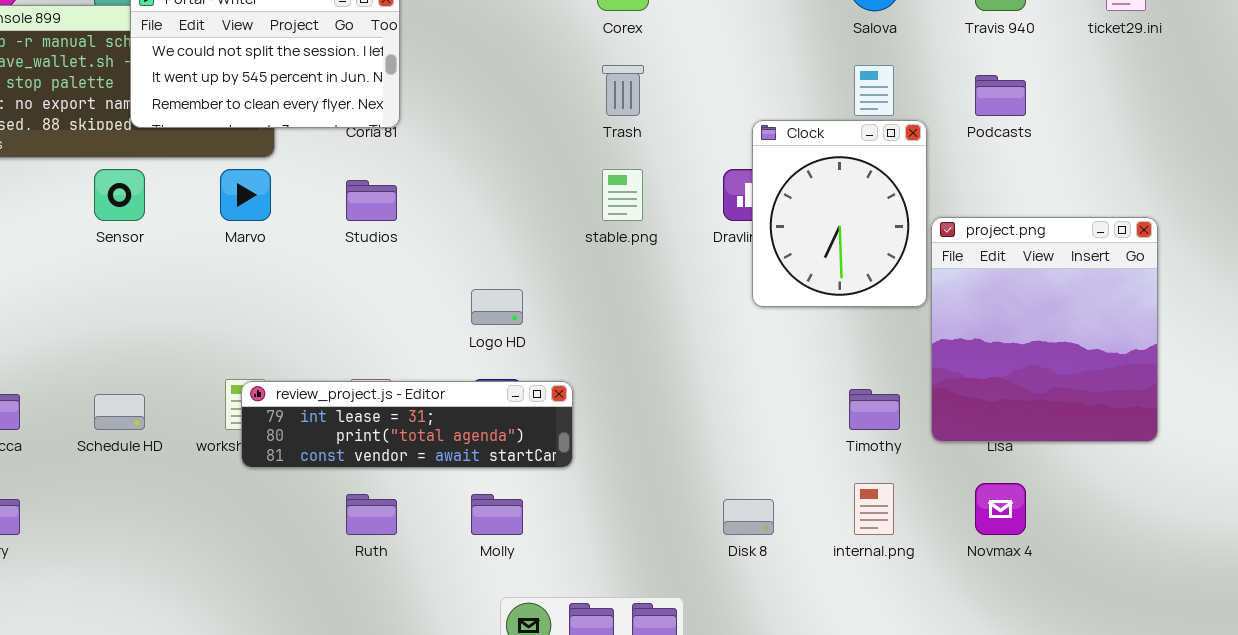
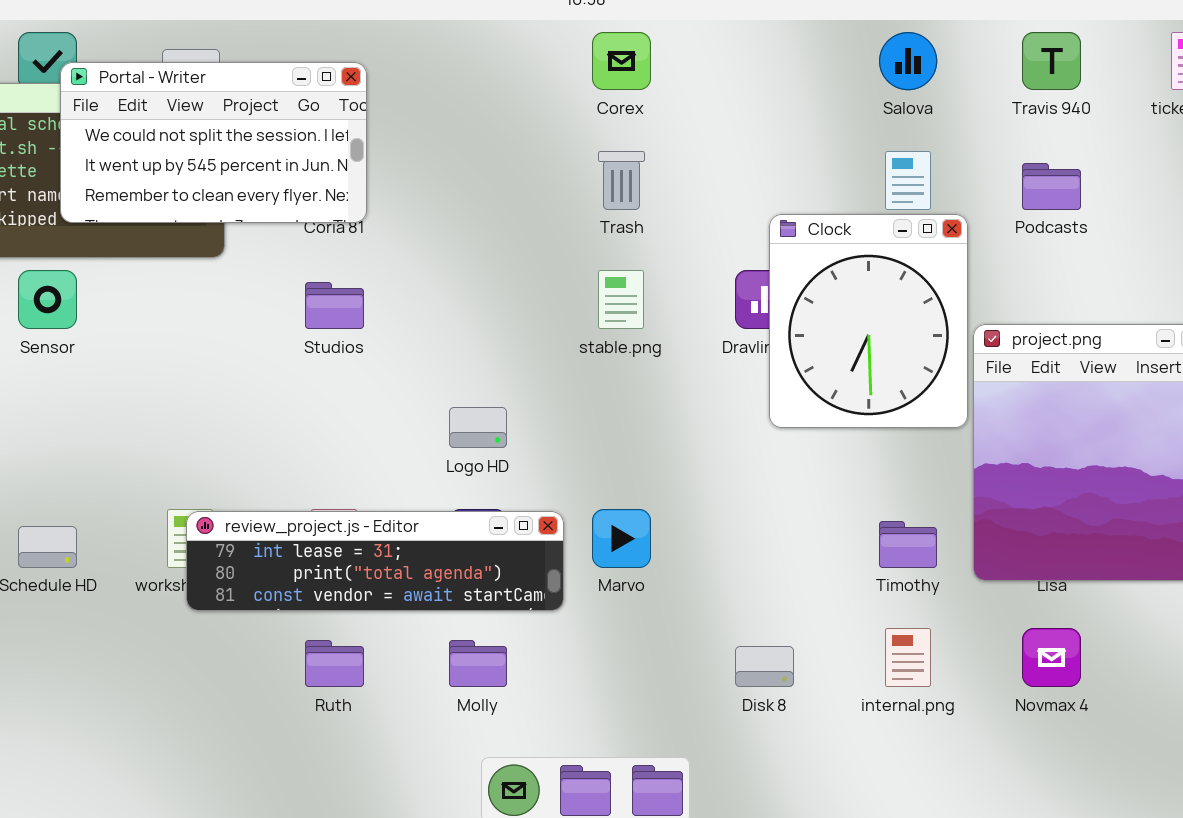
Marvo: [220,169,271,221] -> [592,509,651,568], moved

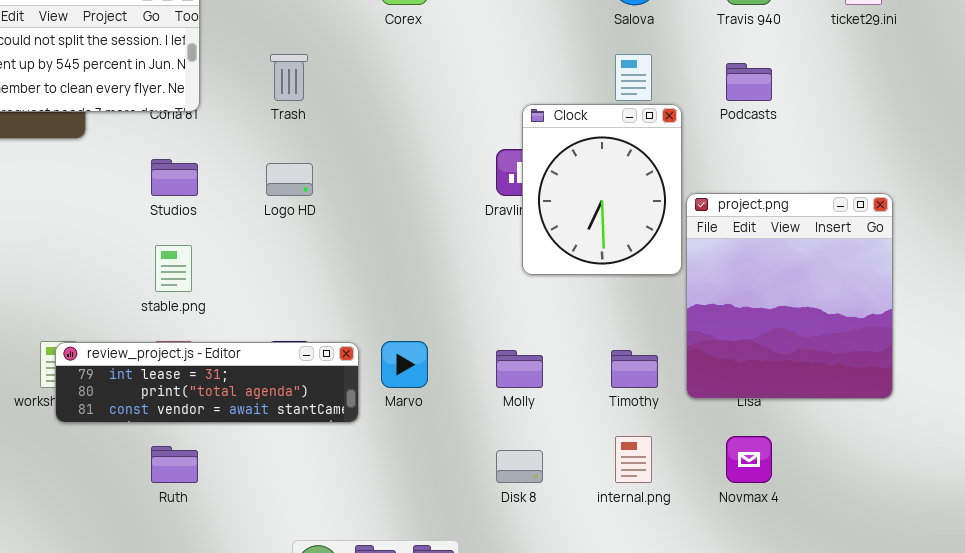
Trash: [598,151,645,210] -> [270,54,308,101], moved
stable.png: [598,270,644,329] -> [155,245,192,292], moved
Logo HD: [449,407,507,448] -> [266,163,313,196], moved
Molly: [449,640,507,687] -> [496,350,543,388], moved

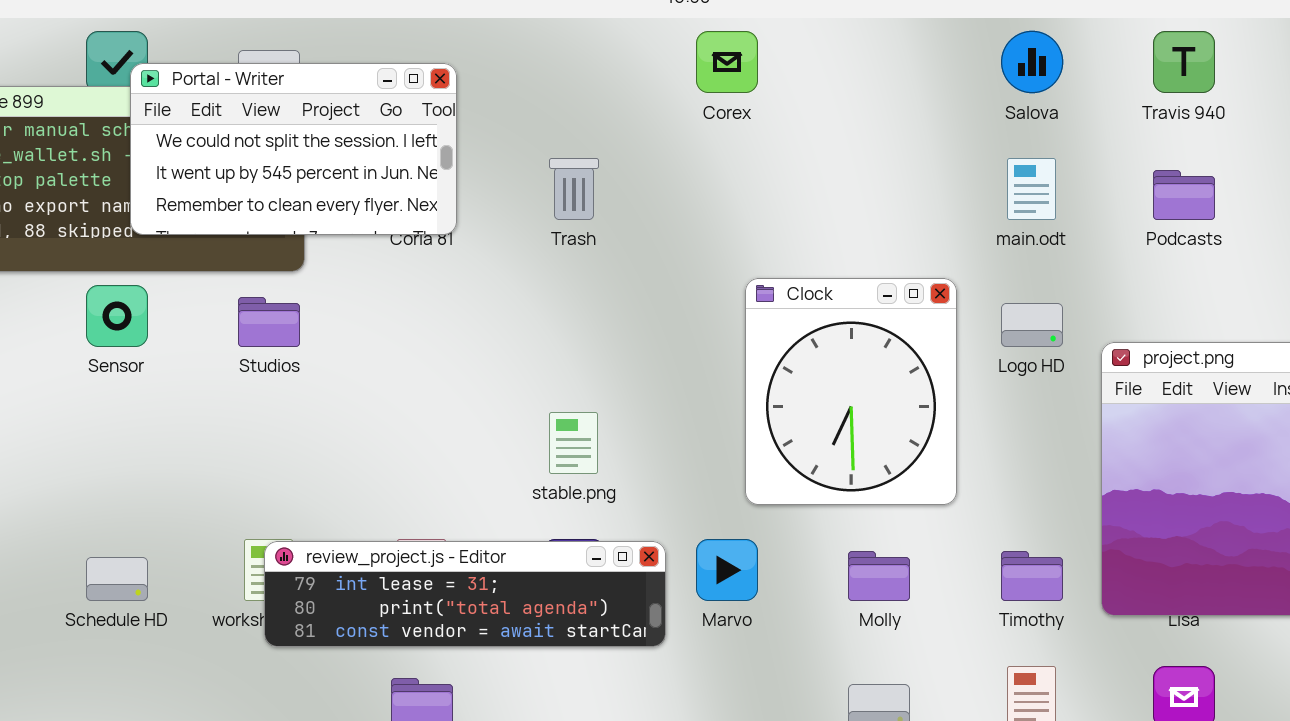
Clock: [522,104,682,275] -> [745,278,957,505], moved
Studios: [151,159,198,196] -> [238,297,300,347], moved
Logo HD: [266,163,313,196] -> [1001,303,1063,347], moved
stable.png: [155,245,192,292] -> [549,412,598,474], moved

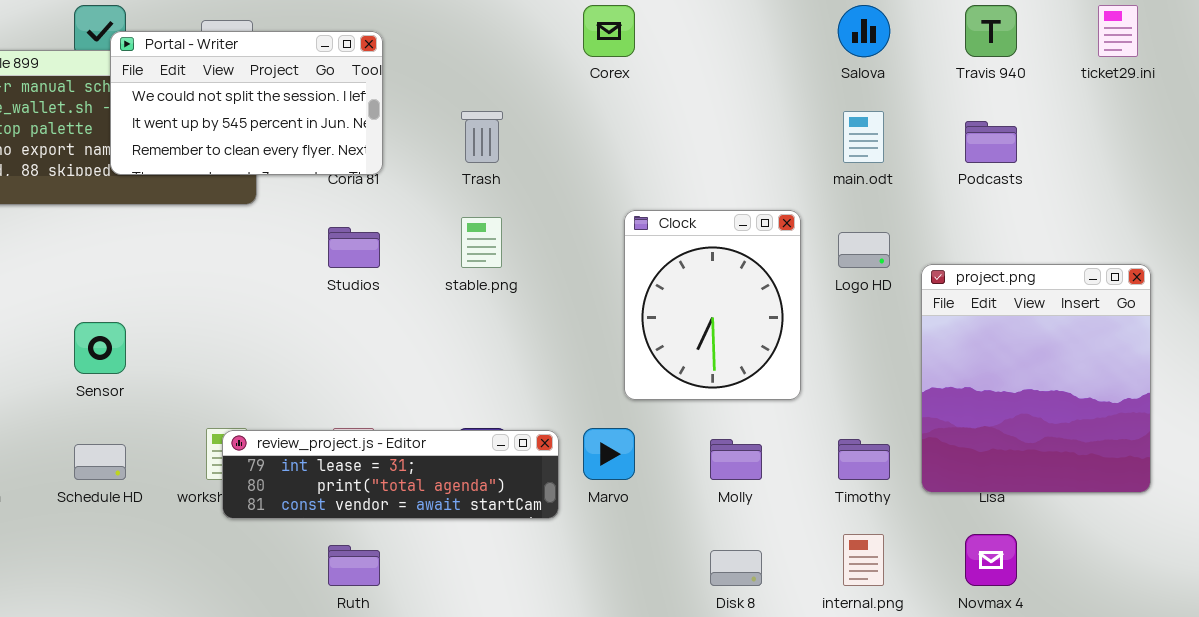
Sensor: [86,285,148,347] -> [74,322,126,374], moved
Studios: [238,297,300,347] -> [328,227,380,268], moved
stable.png: [549,412,598,474] -> [461,217,502,268], moved

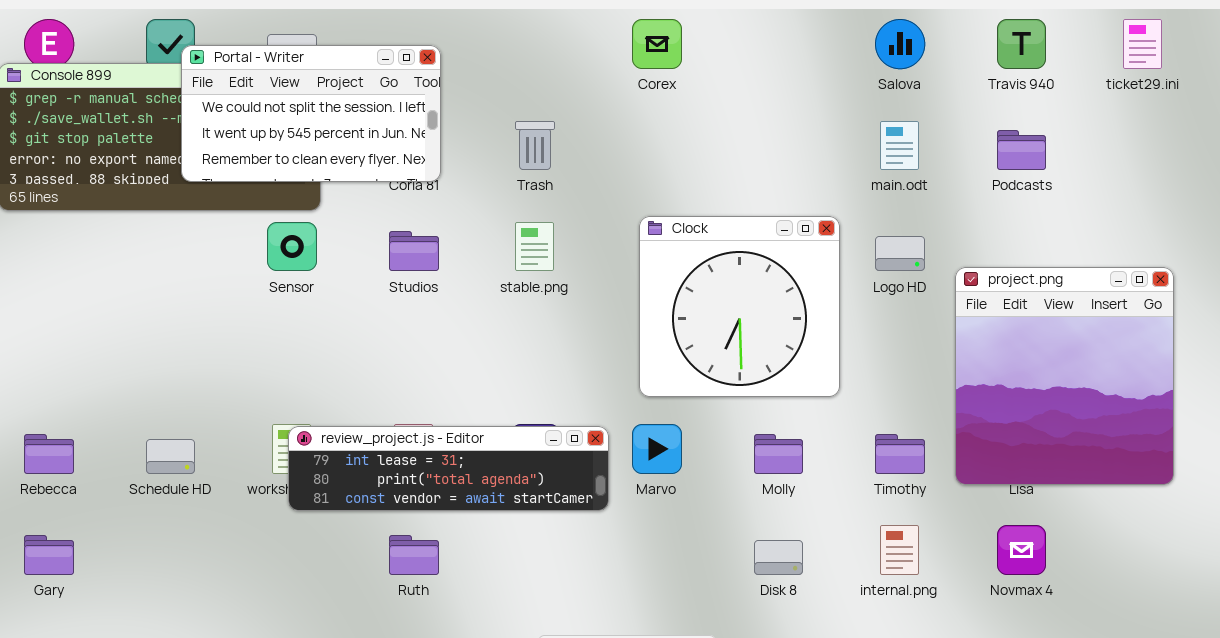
Clock: [624,210,801,400] -> [639,216,840,397], resized
Sensor: [74,322,126,374] -> [267,222,317,271], moved

